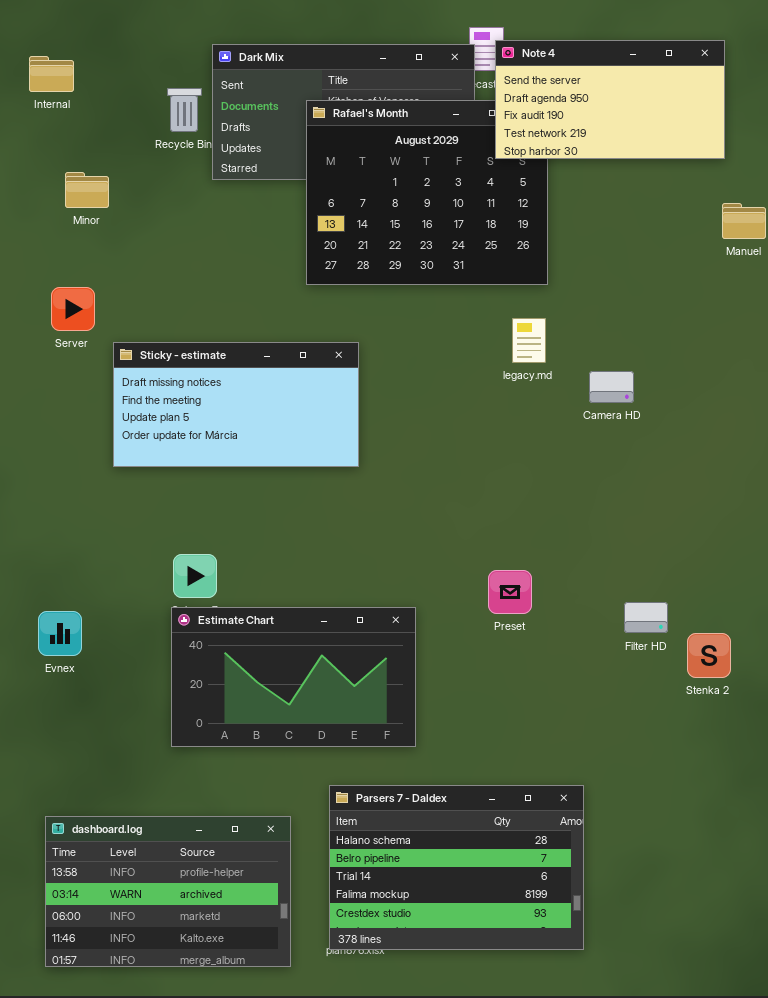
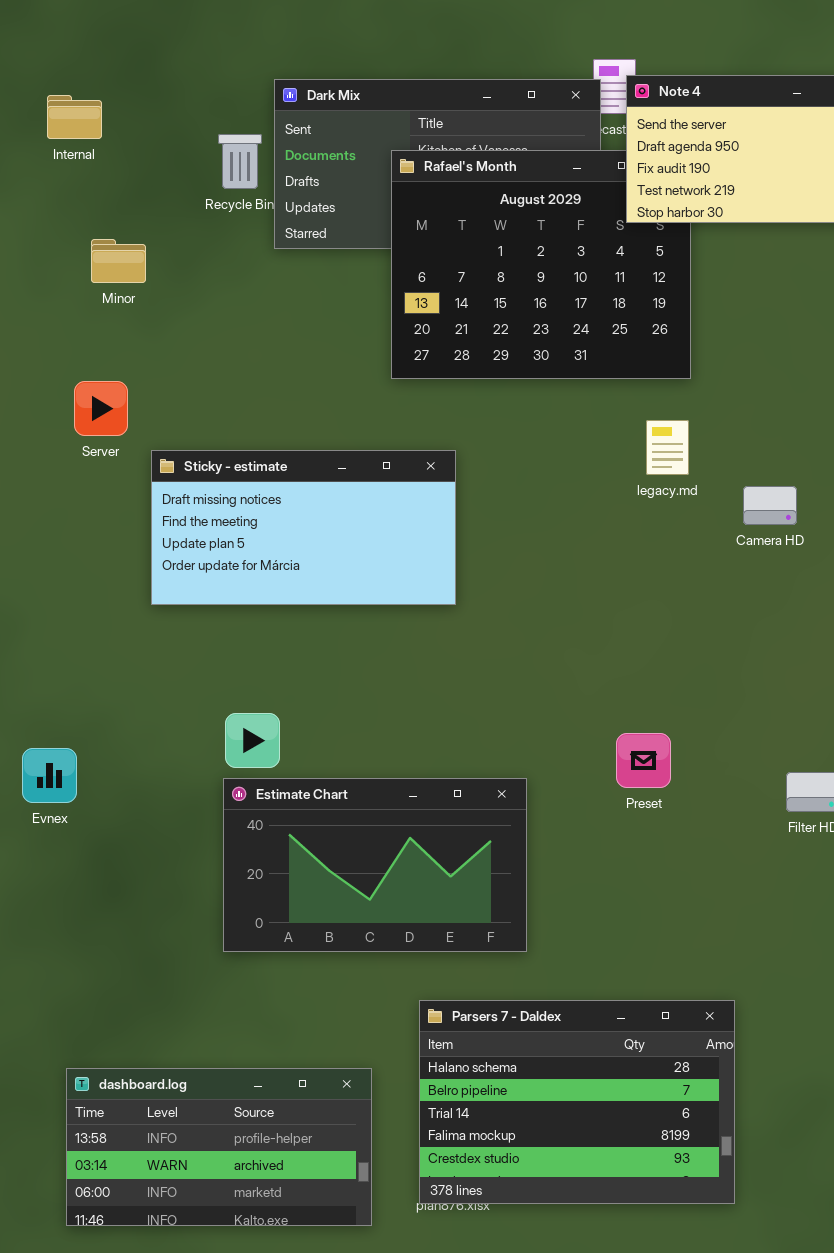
Evnex: [38,611,82,656] -> [22,748,77,803], moved
dashboard.log: [45,816,291,967] -> [66,1068,372,1226], resized

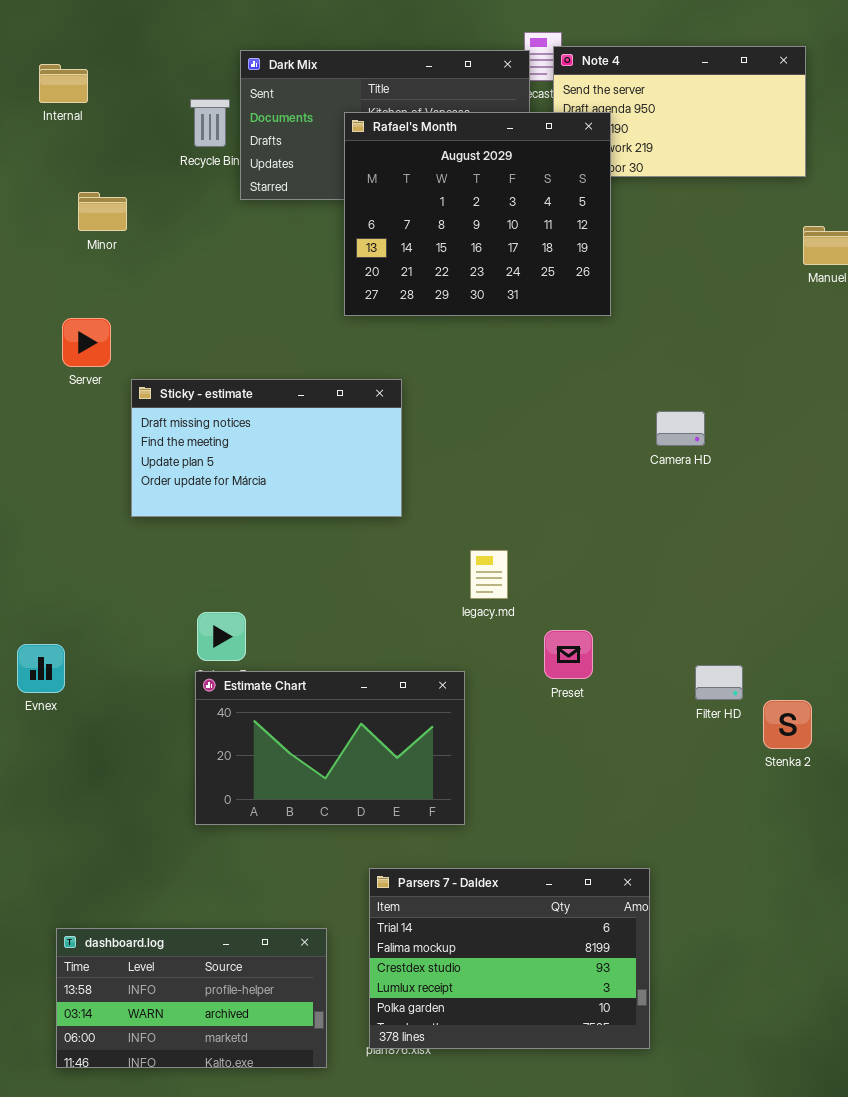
Rafael's Month: [391,150,691,379] -> [344,112,611,316], raised
legacy.md: [646,420,689,475] -> [470,550,508,599], moved
Parsers 7 - Daldex: [419,1000,735,1204] -> [369,868,650,1049], scrolled down 2 rows

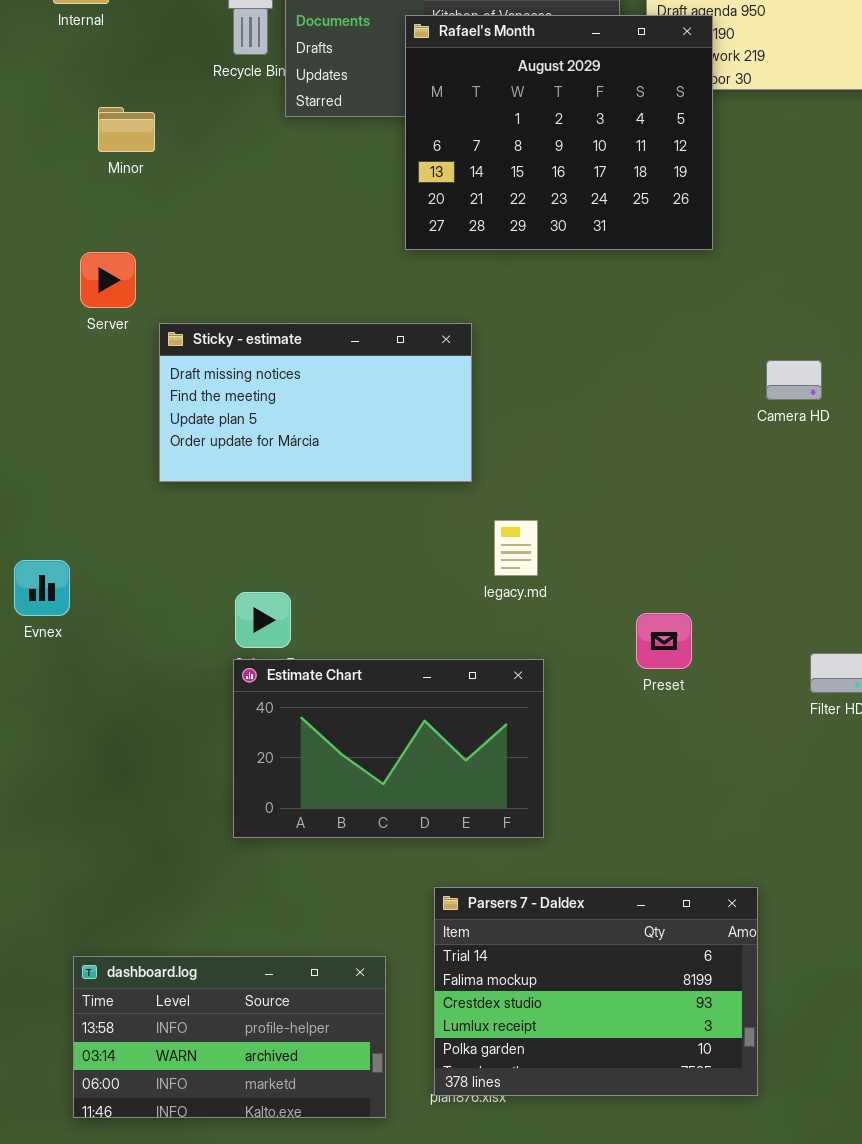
legacy.md: [470,550,508,599] -> [494,520,538,576], moved
Evnex: [17,644,65,693] -> [14,560,70,616], moved

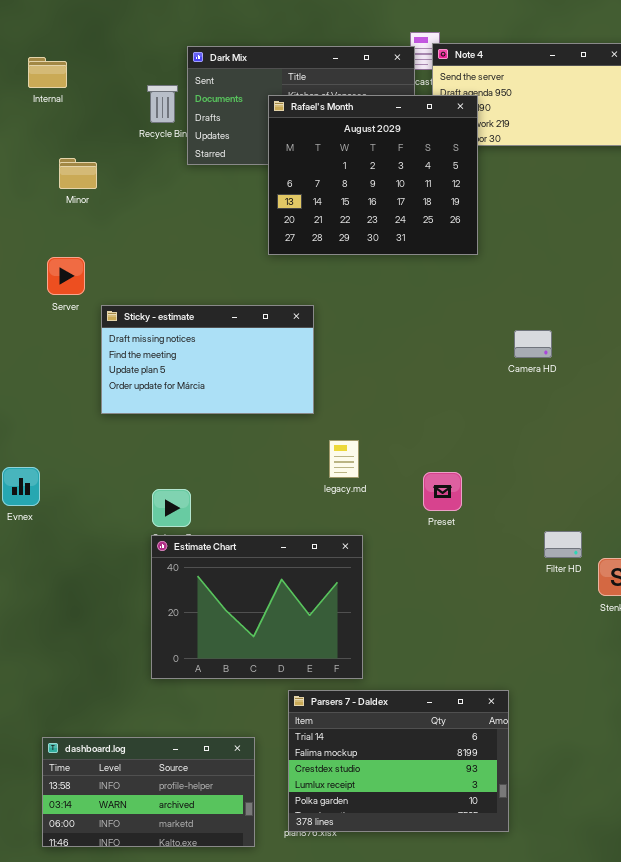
Preset: [636,613,692,669] -> [423,472,462,511], moved
Estimate Chart: [233,659,544,838] -> [151,535,363,679], resized

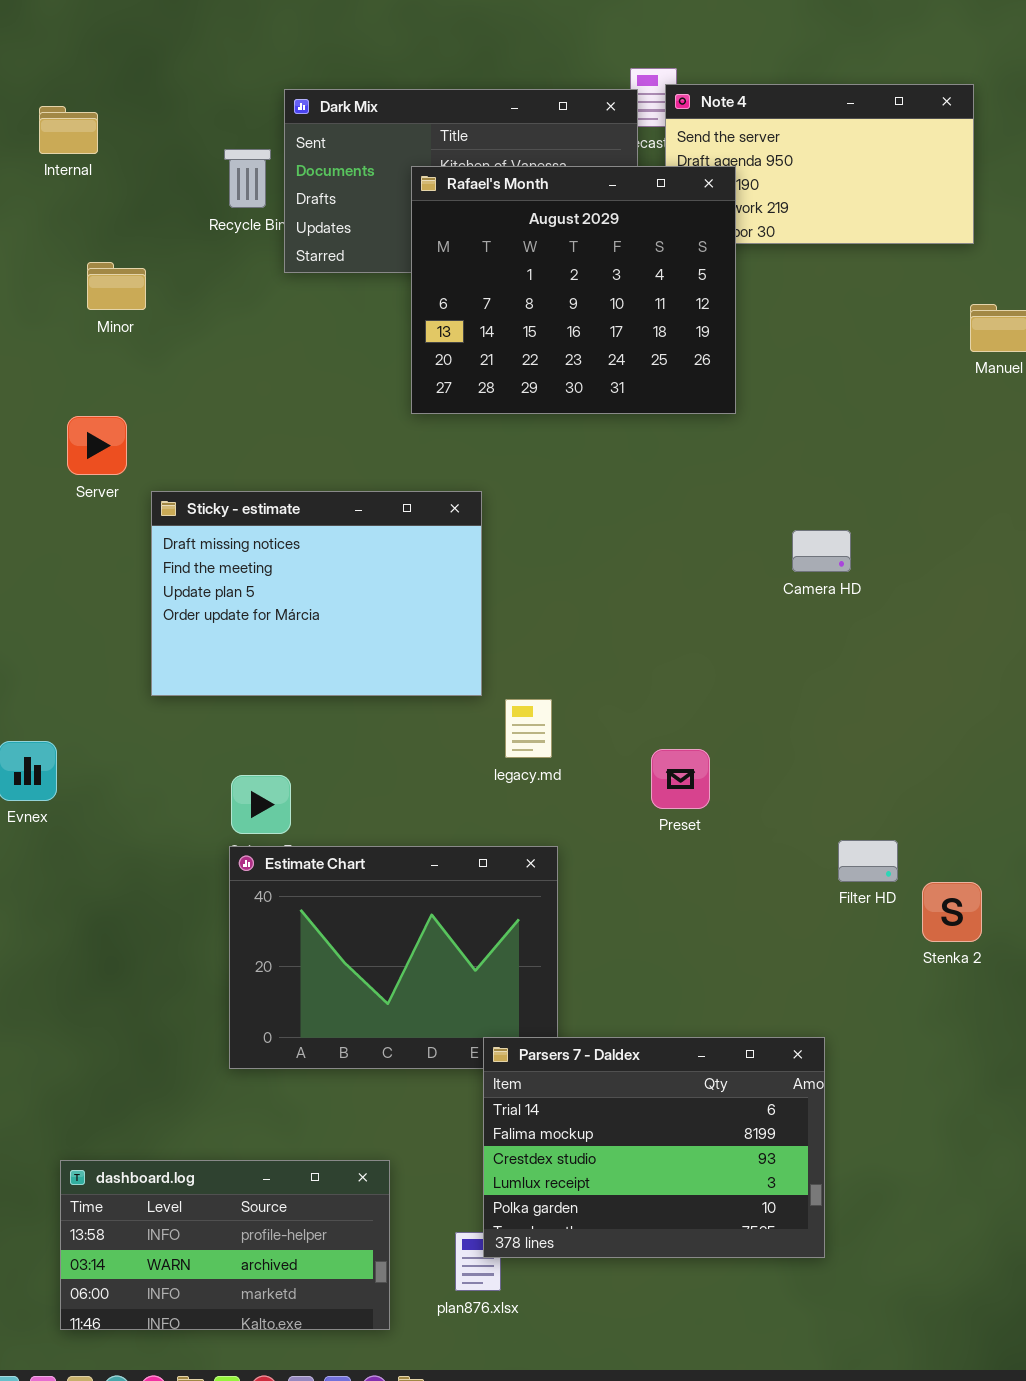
Sticky - estimate: [101,305,314,414] -> [151,491,482,696], resized
Parsers 7 - Daldex: [288,690,509,832] -> [483,1037,825,1258], moved

